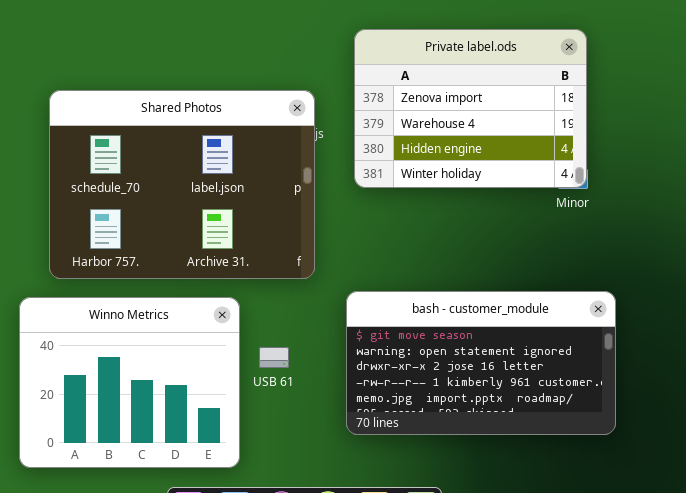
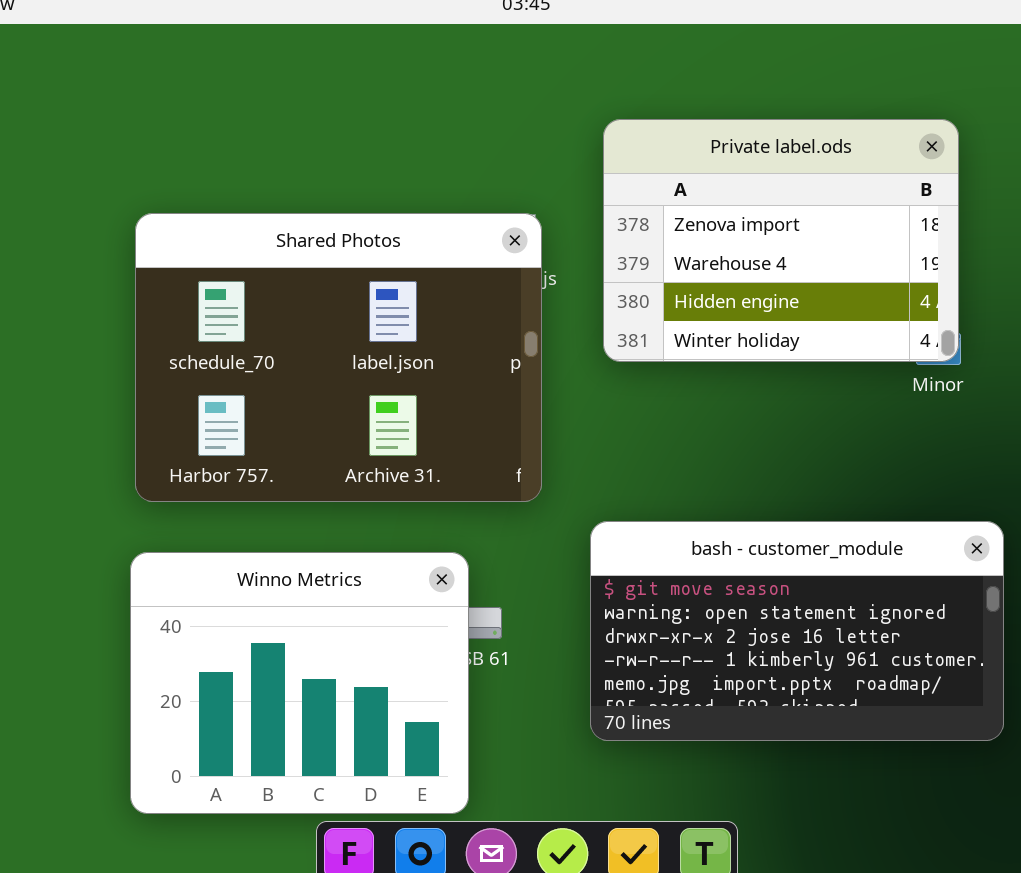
Winno Metrics: [19,297,240,468] -> [130,552,469,814], moved

